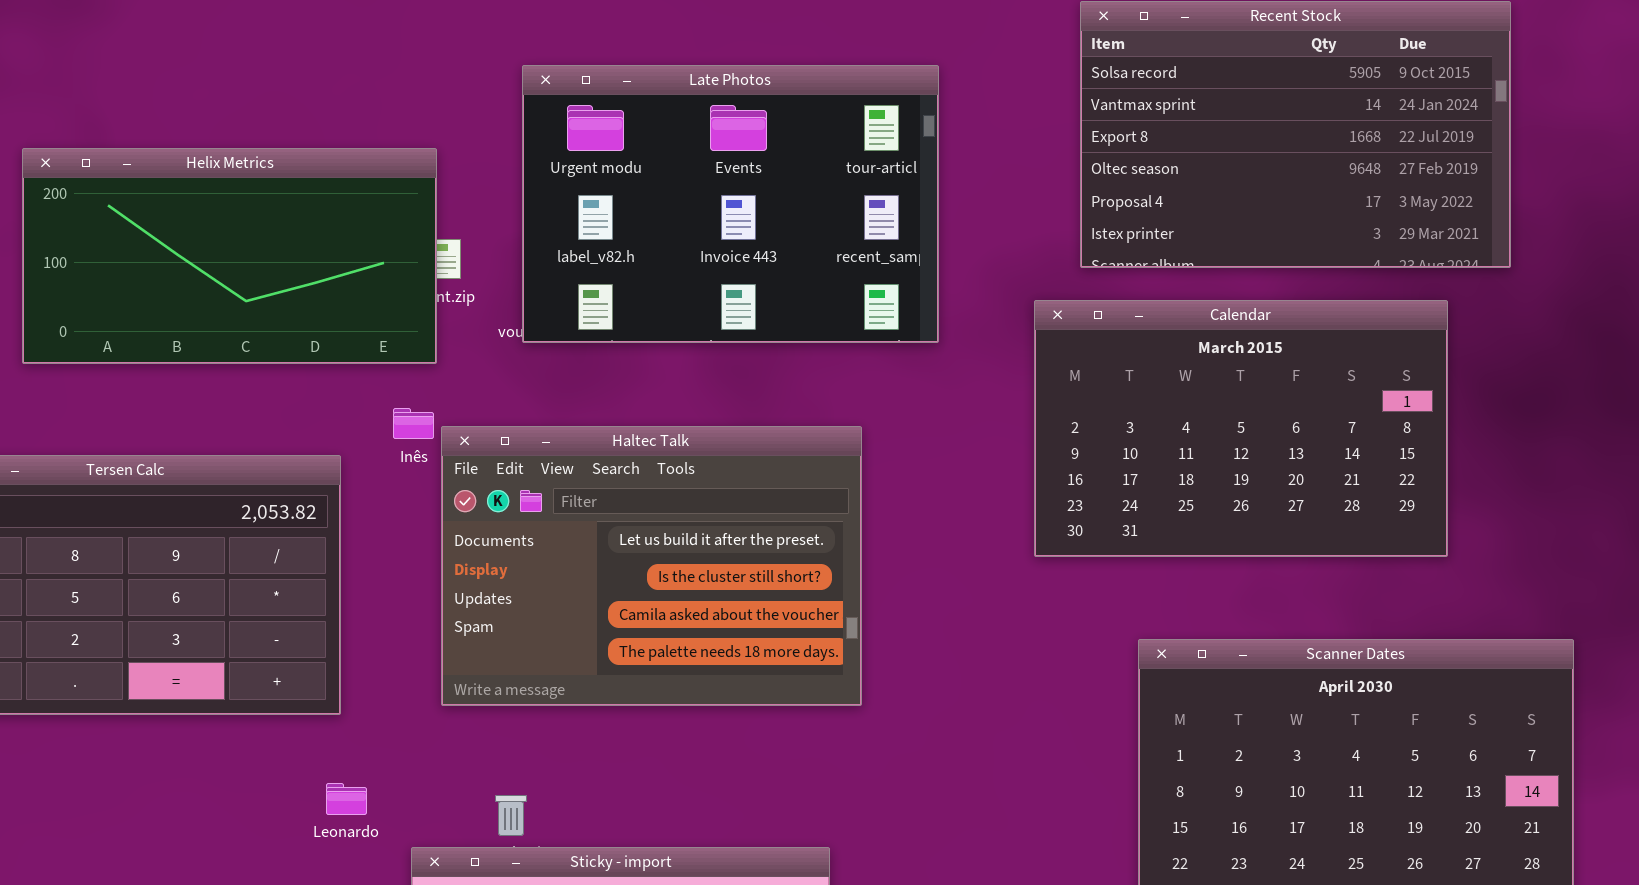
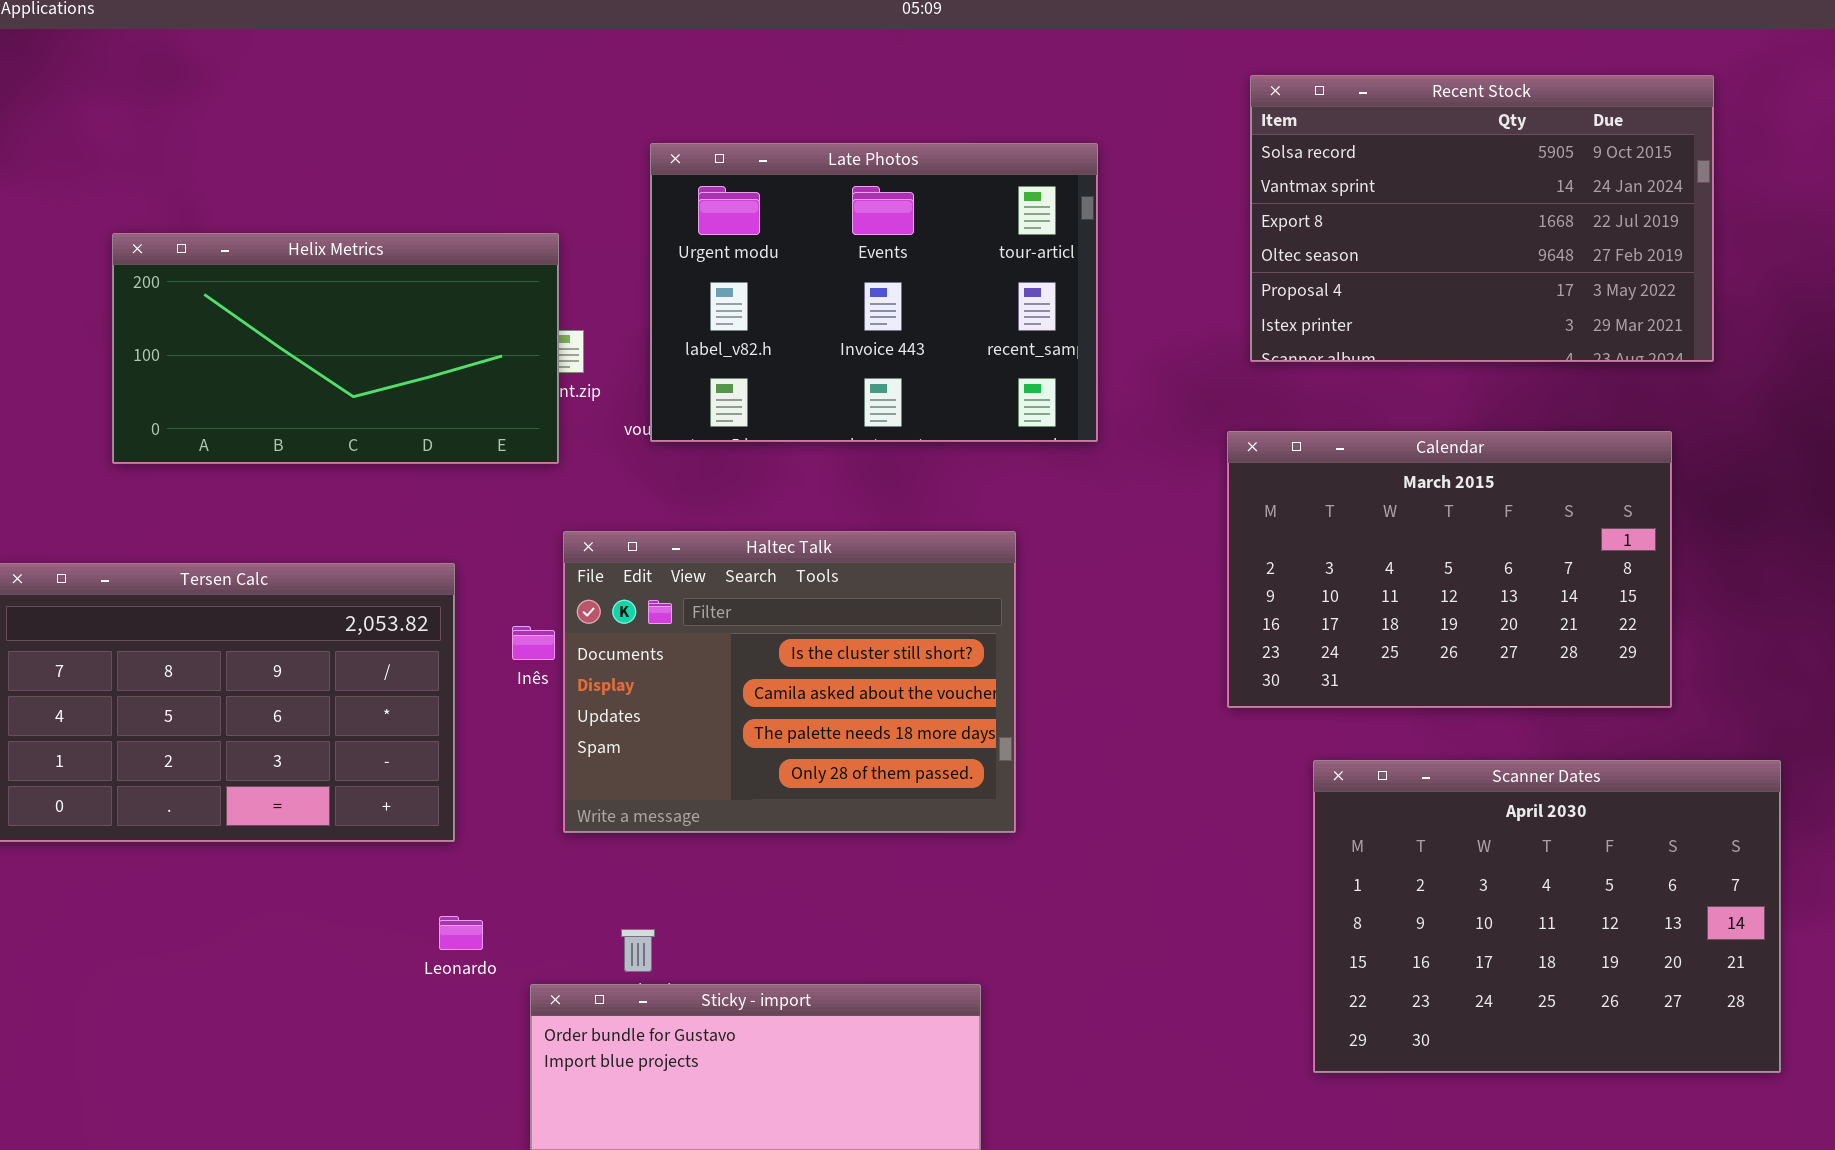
Calendar: [1034,300,1448,557] -> [1227,431,1672,708], moved
Inês: [393,408,434,439] -> [512,626,555,660], moved
Haltec Talk: [441,426,862,706] -> [563,531,1016,833], scrolled down 1 row

